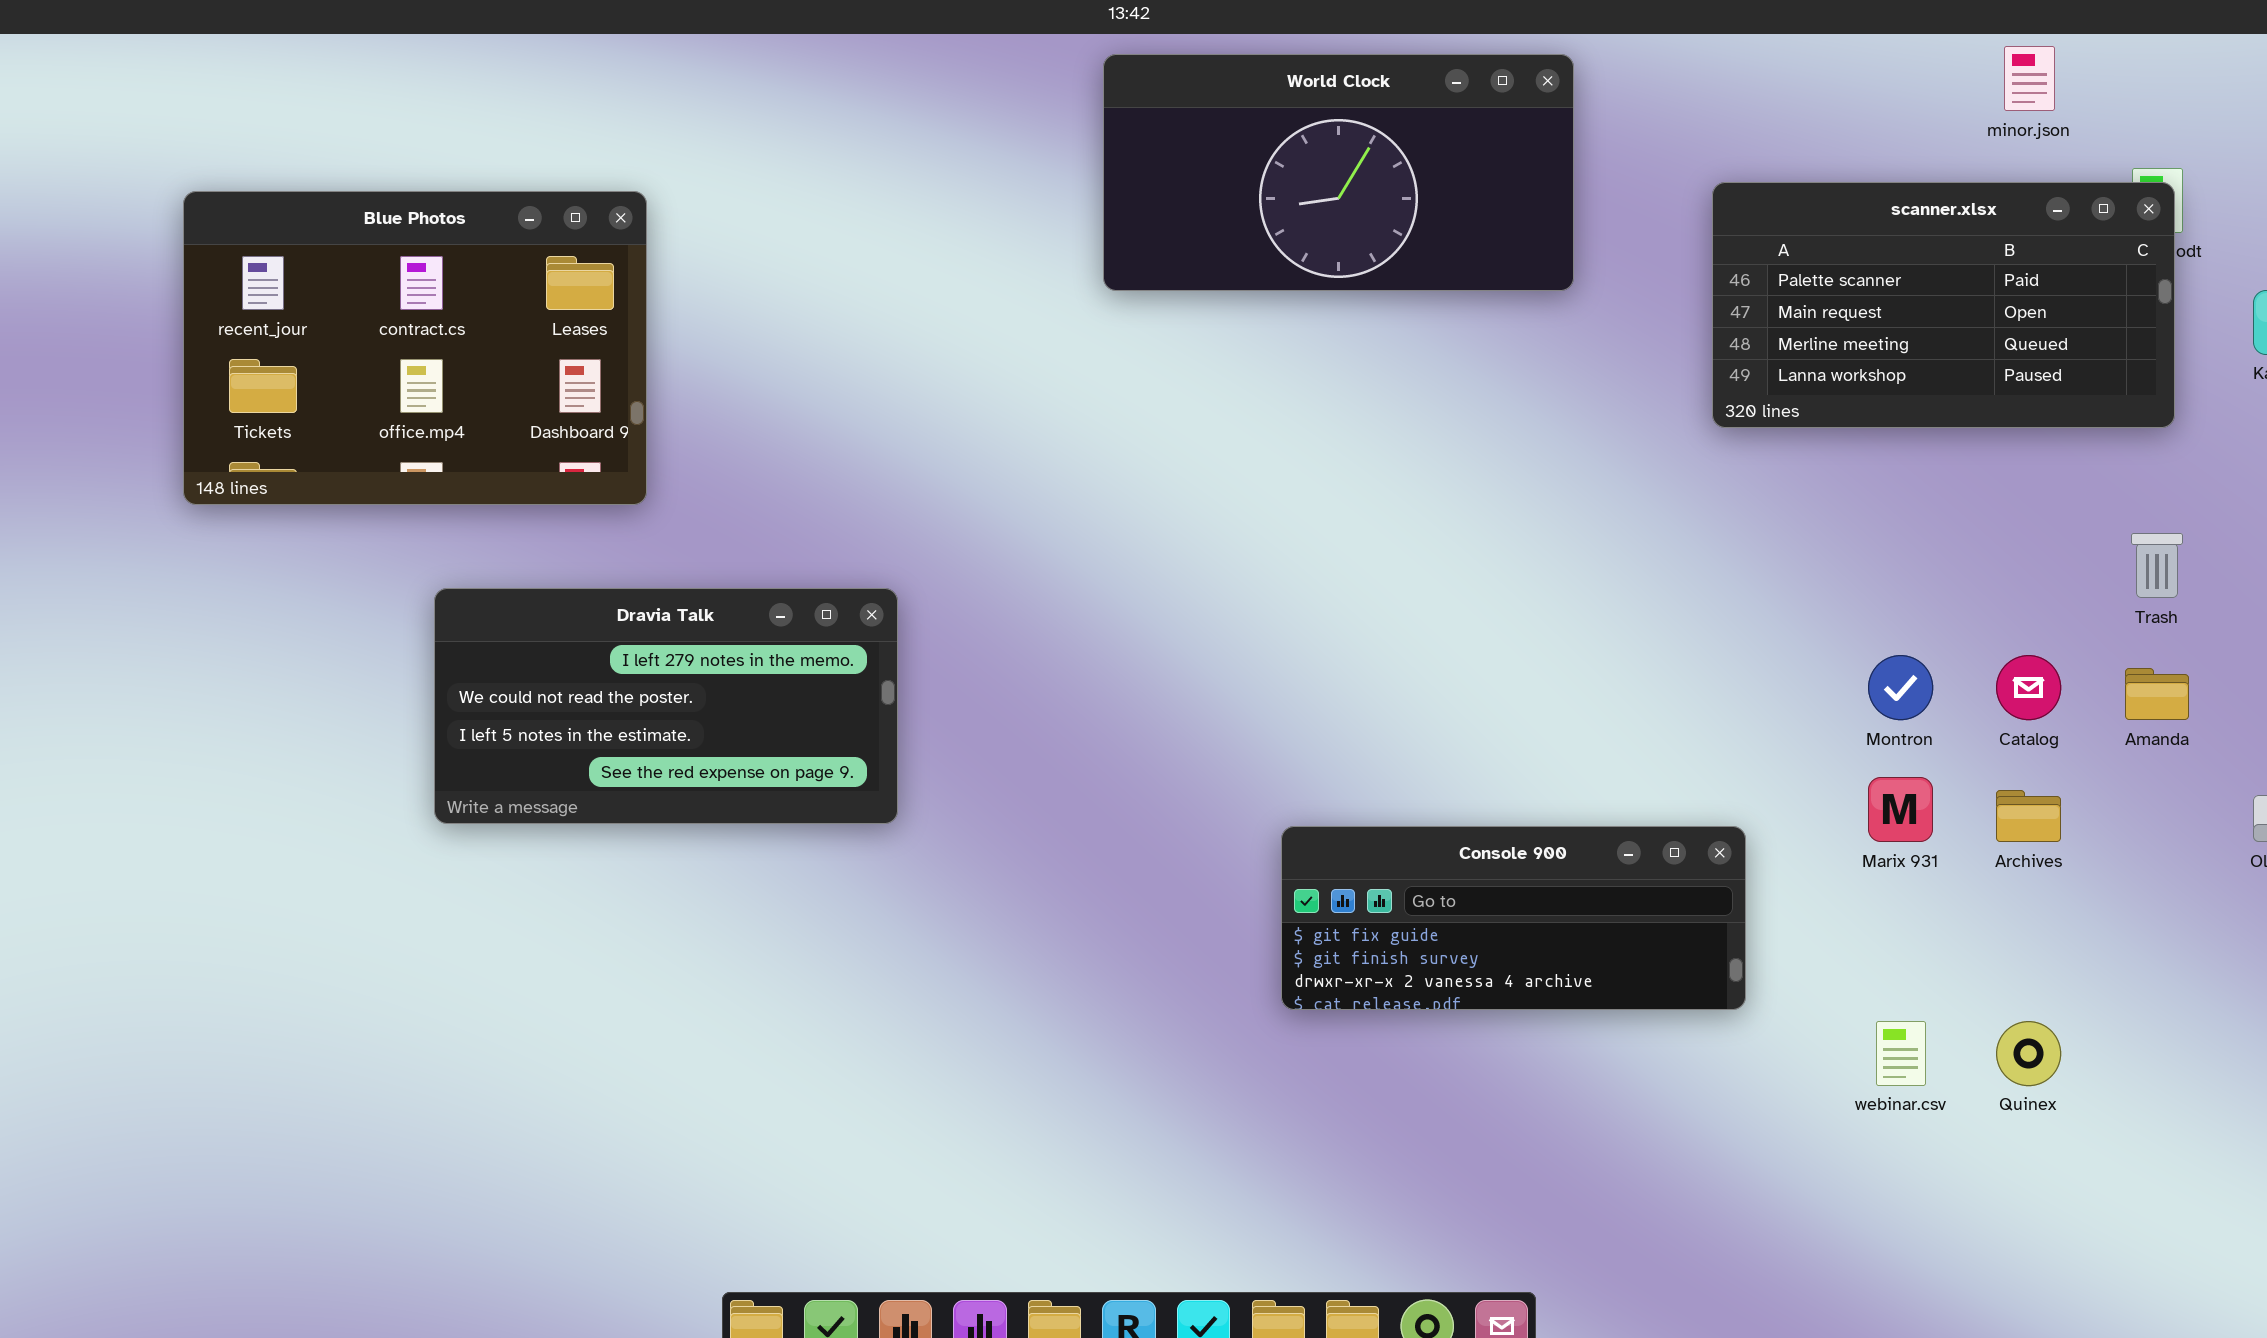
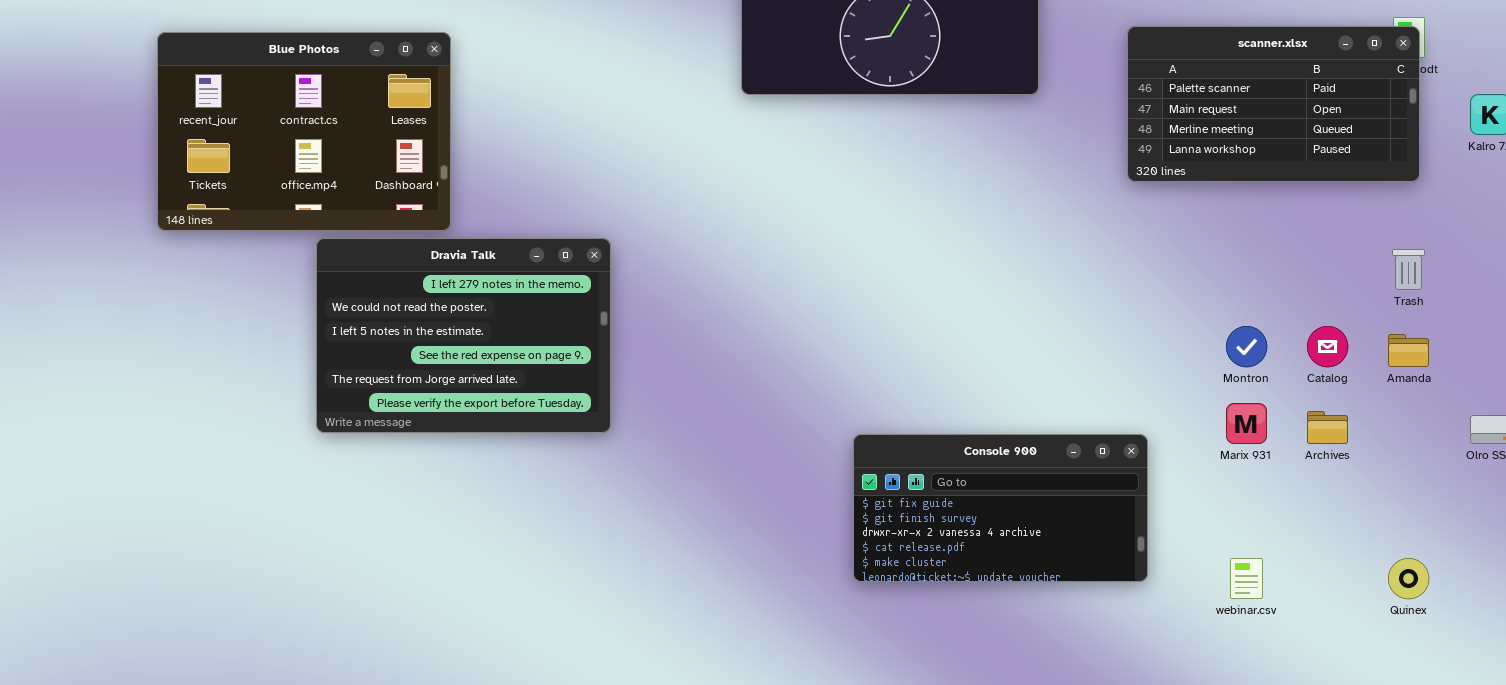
Dravia Talk: [434,588,898,824] -> [316,238,611,433], resized
Console 900: [1281,826,1746,1010] -> [853,434,1148,582], resized
Quinex: [1996,1021,2061,1086] -> [1388,558,1429,599], moved

